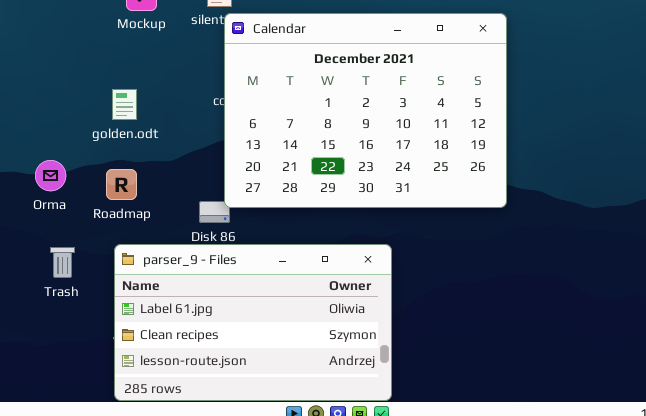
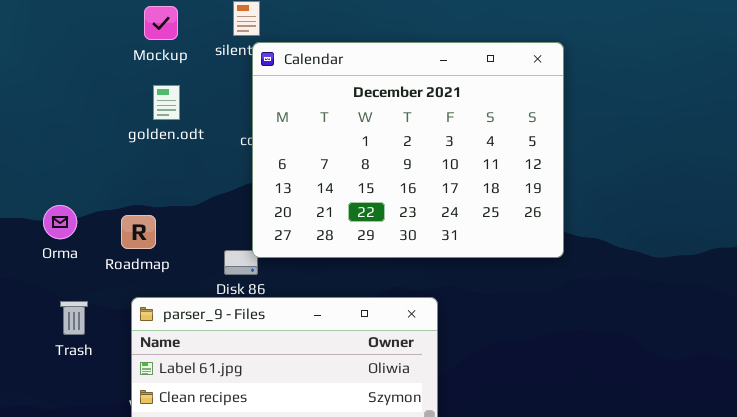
golden.odt: [112,89,137,120] -> [153,85,180,120], moved

